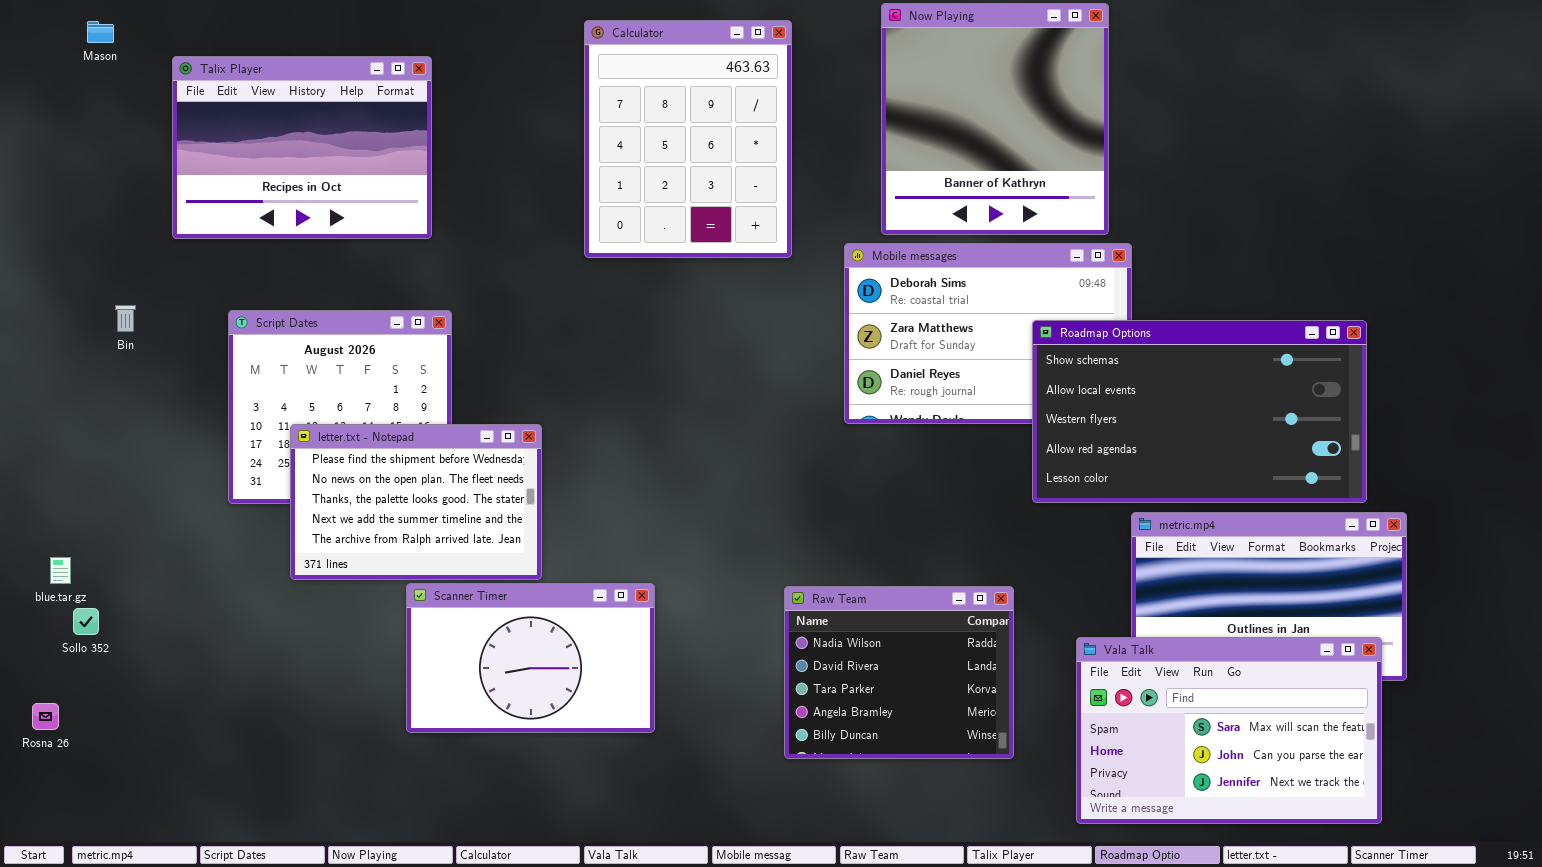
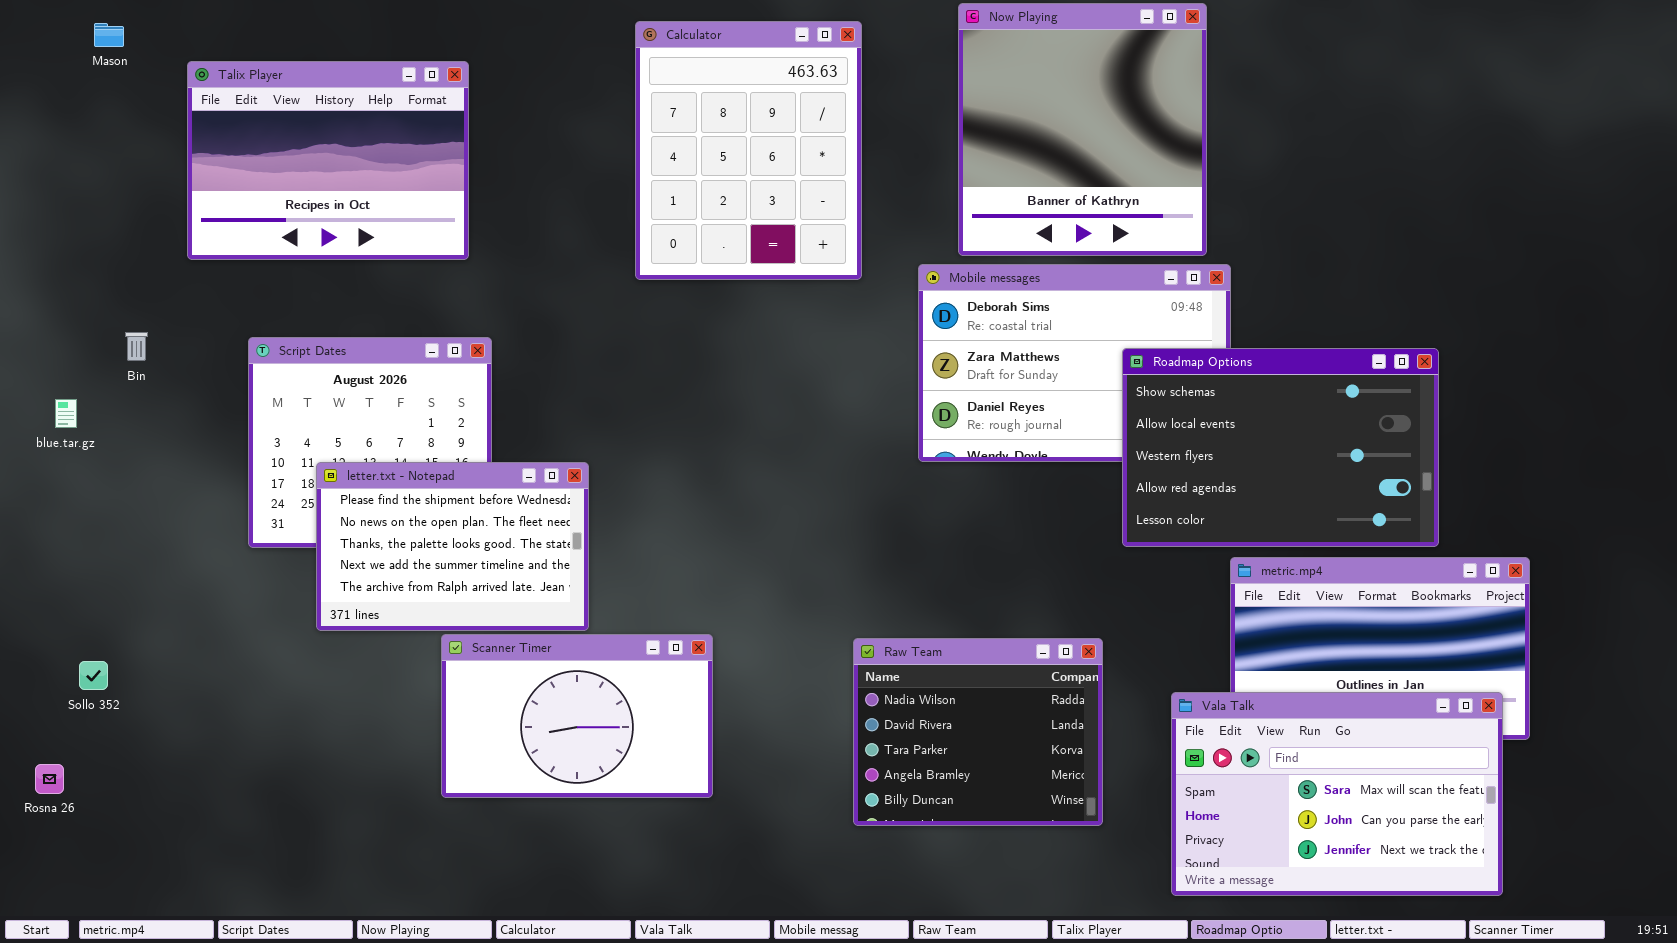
Roadmap Options: [1032,320,1367,503] -> [1122,348,1439,547], resized
blue.tar.gz: [50,557,71,584] -> [55,399,77,428], moved

